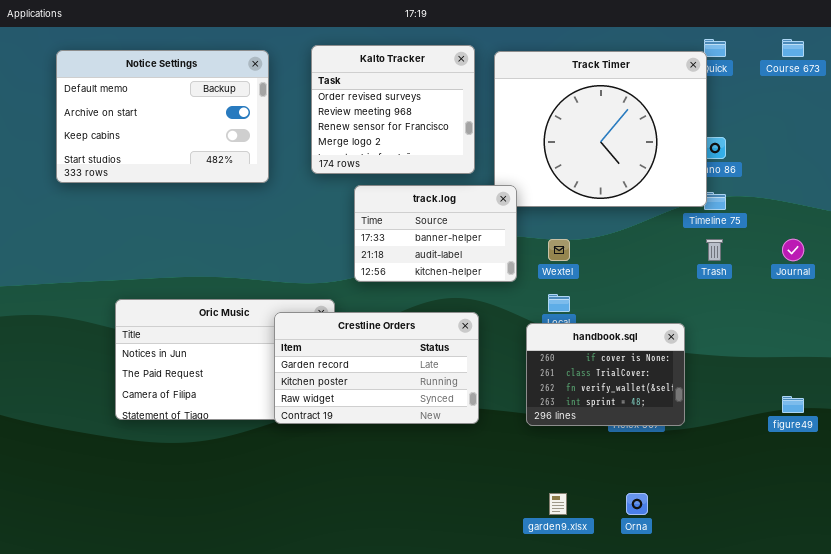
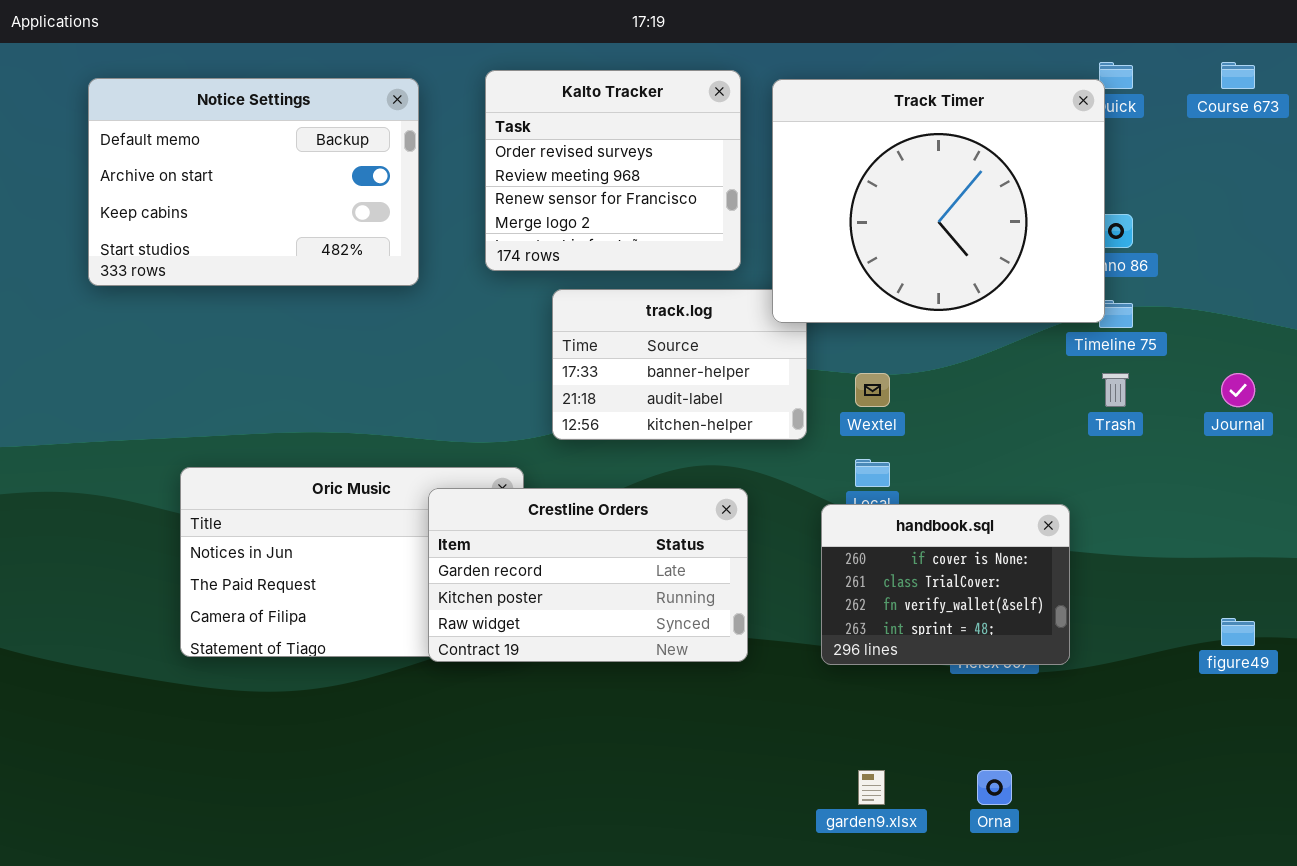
Track Timer: [494,51,707,207] -> [772,79,1105,323], raised

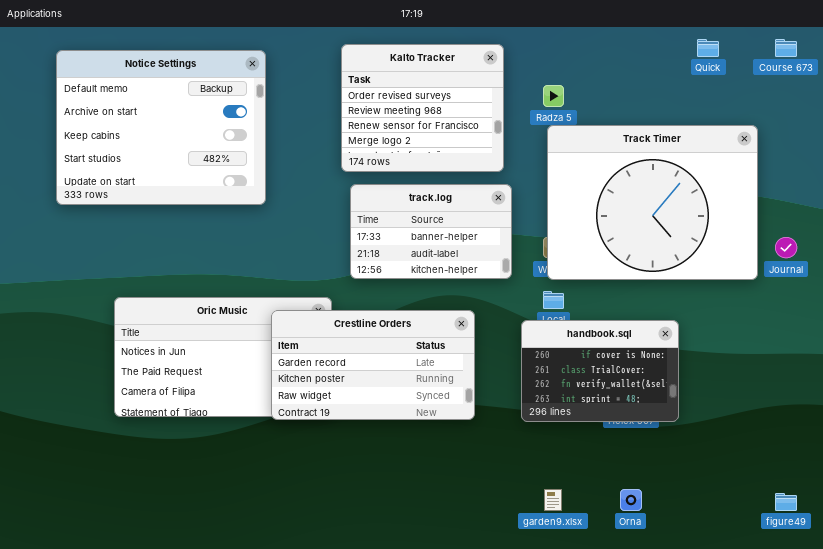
Kalto Tracker: [485,70,741,271] -> [341,44,504,172], moved
Notice Settings: [88,78,419,286] -> [56,50,266,205], resized
Track Timer: [772,79,1105,323] -> [547,125,758,280], moved
figure49: [1221,618,1255,646] -> [775,493,797,511], moved

